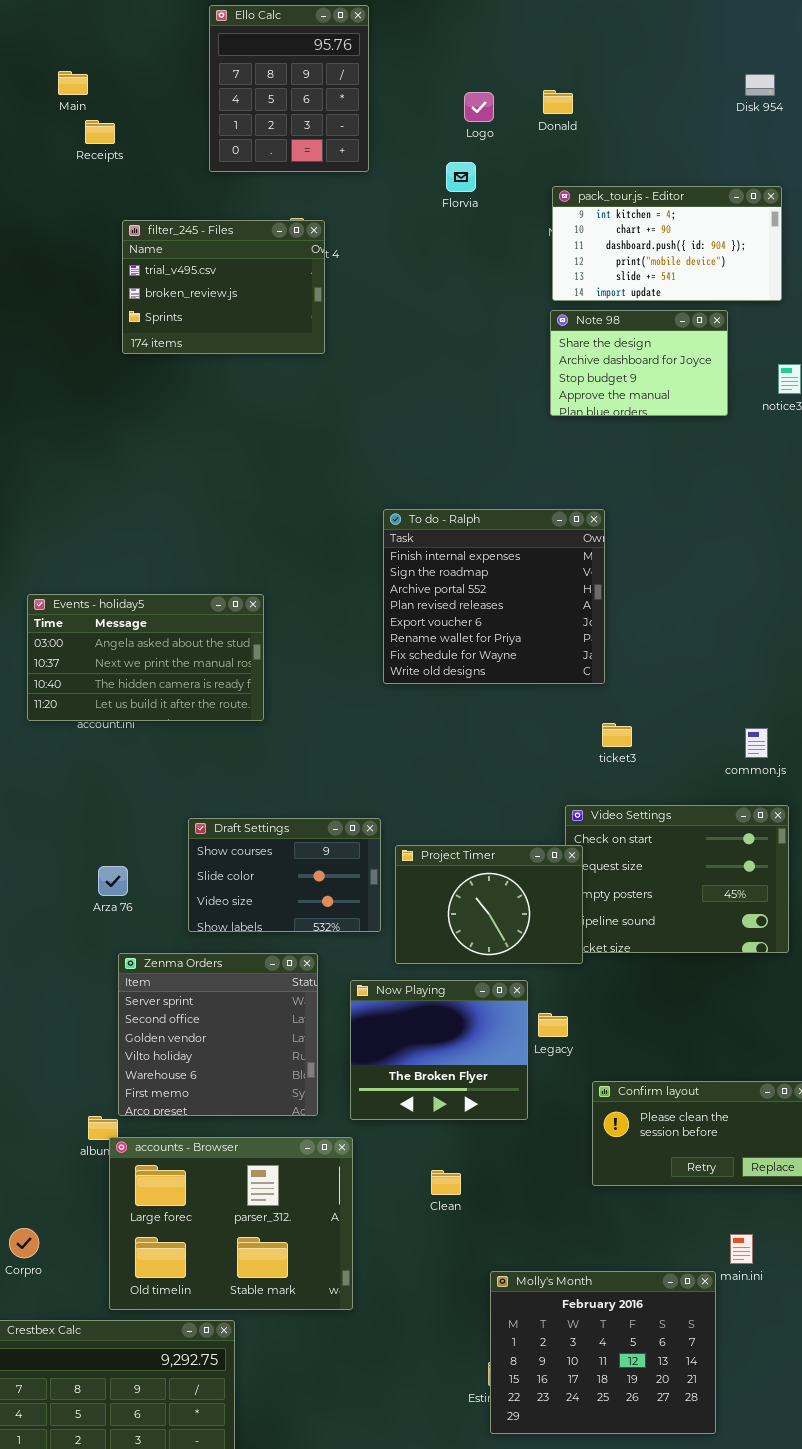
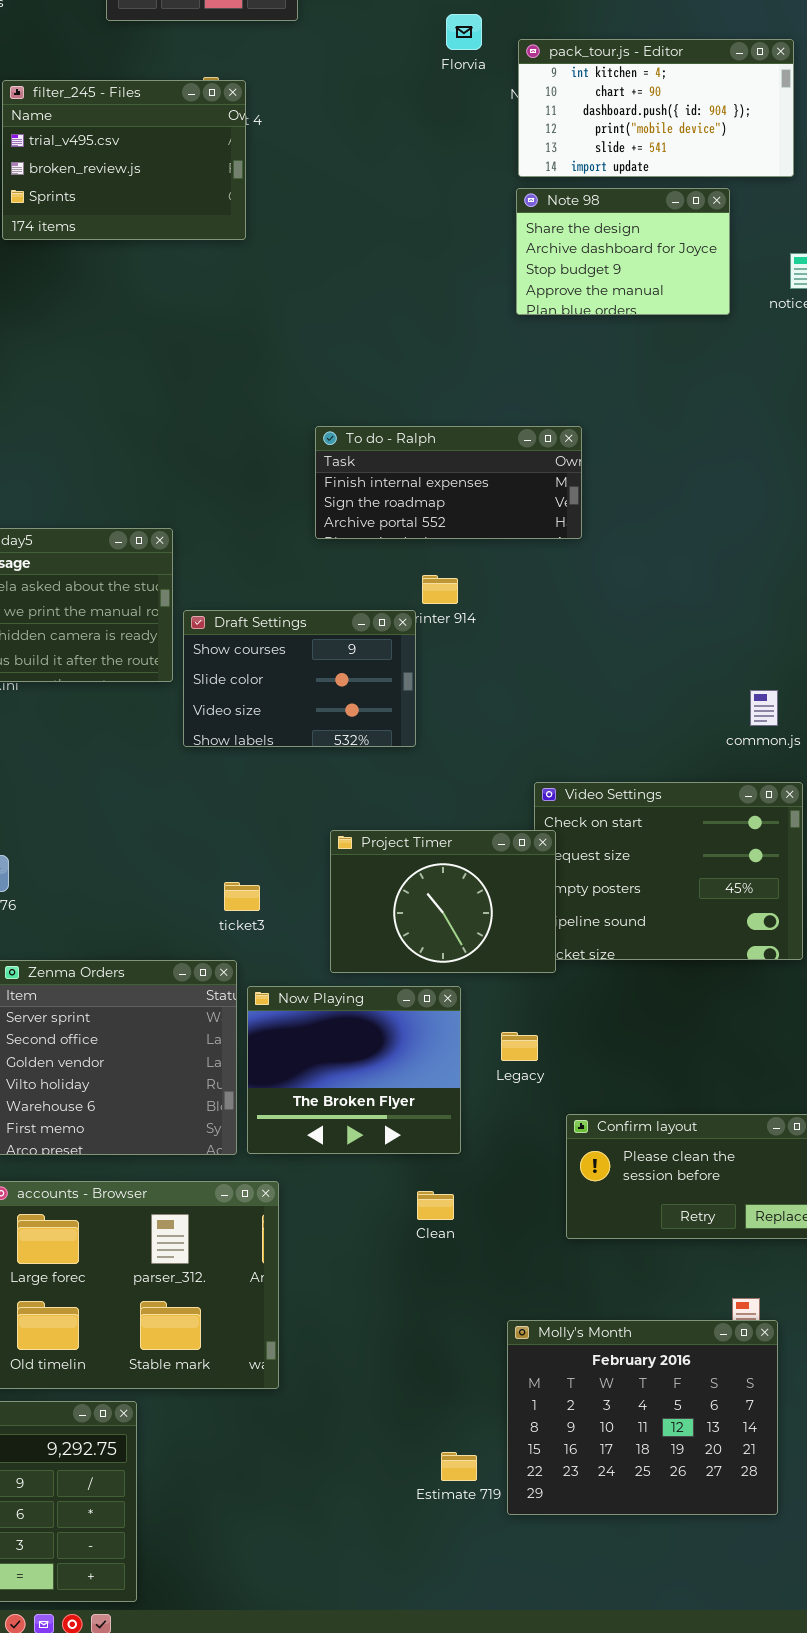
Florvia: [446,162,476,192] -> [446,14,482,50], moved
To do - Ralph: [383,509,605,684] -> [315,426,582,539], resized
ticket3: [602,723,632,747] -> [224,882,260,911], moved
Draft Settings: [188,818,381,932] -> [183,610,416,747], moved
Now Playing: [350,980,528,1120] -> [247,986,461,1154], moved
Clean: [431,1170,461,1195] -> [417,1191,454,1220], moved
Molly's Month: [490,1271,716,1434] -> [507,1320,778,1515], moved

